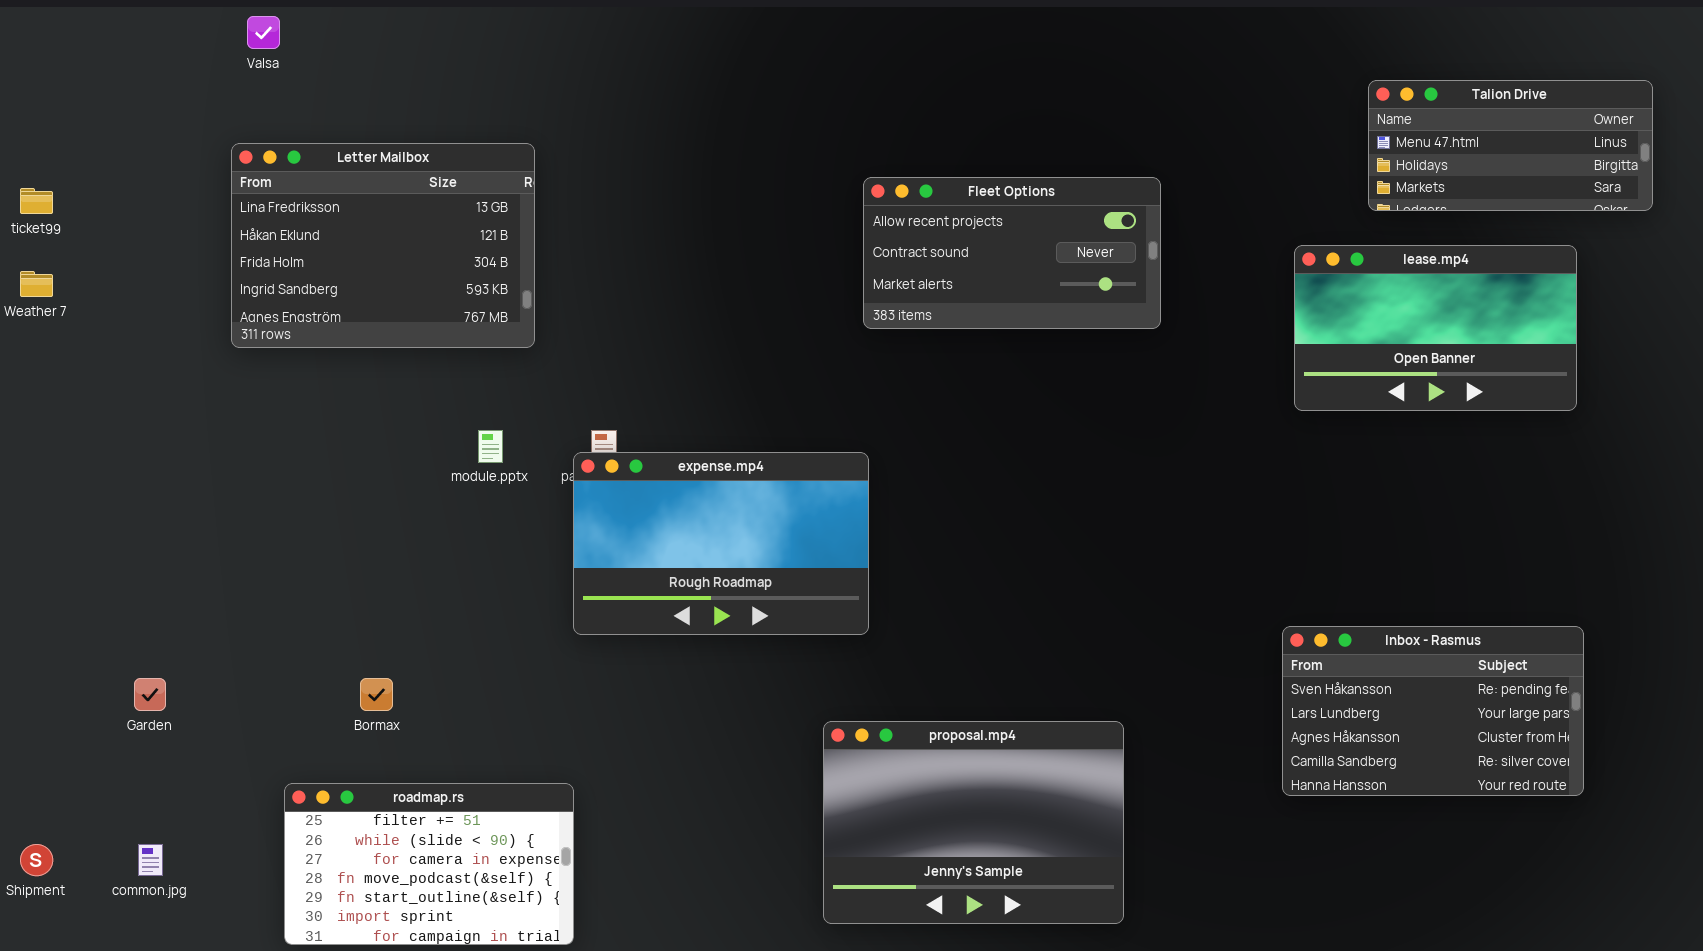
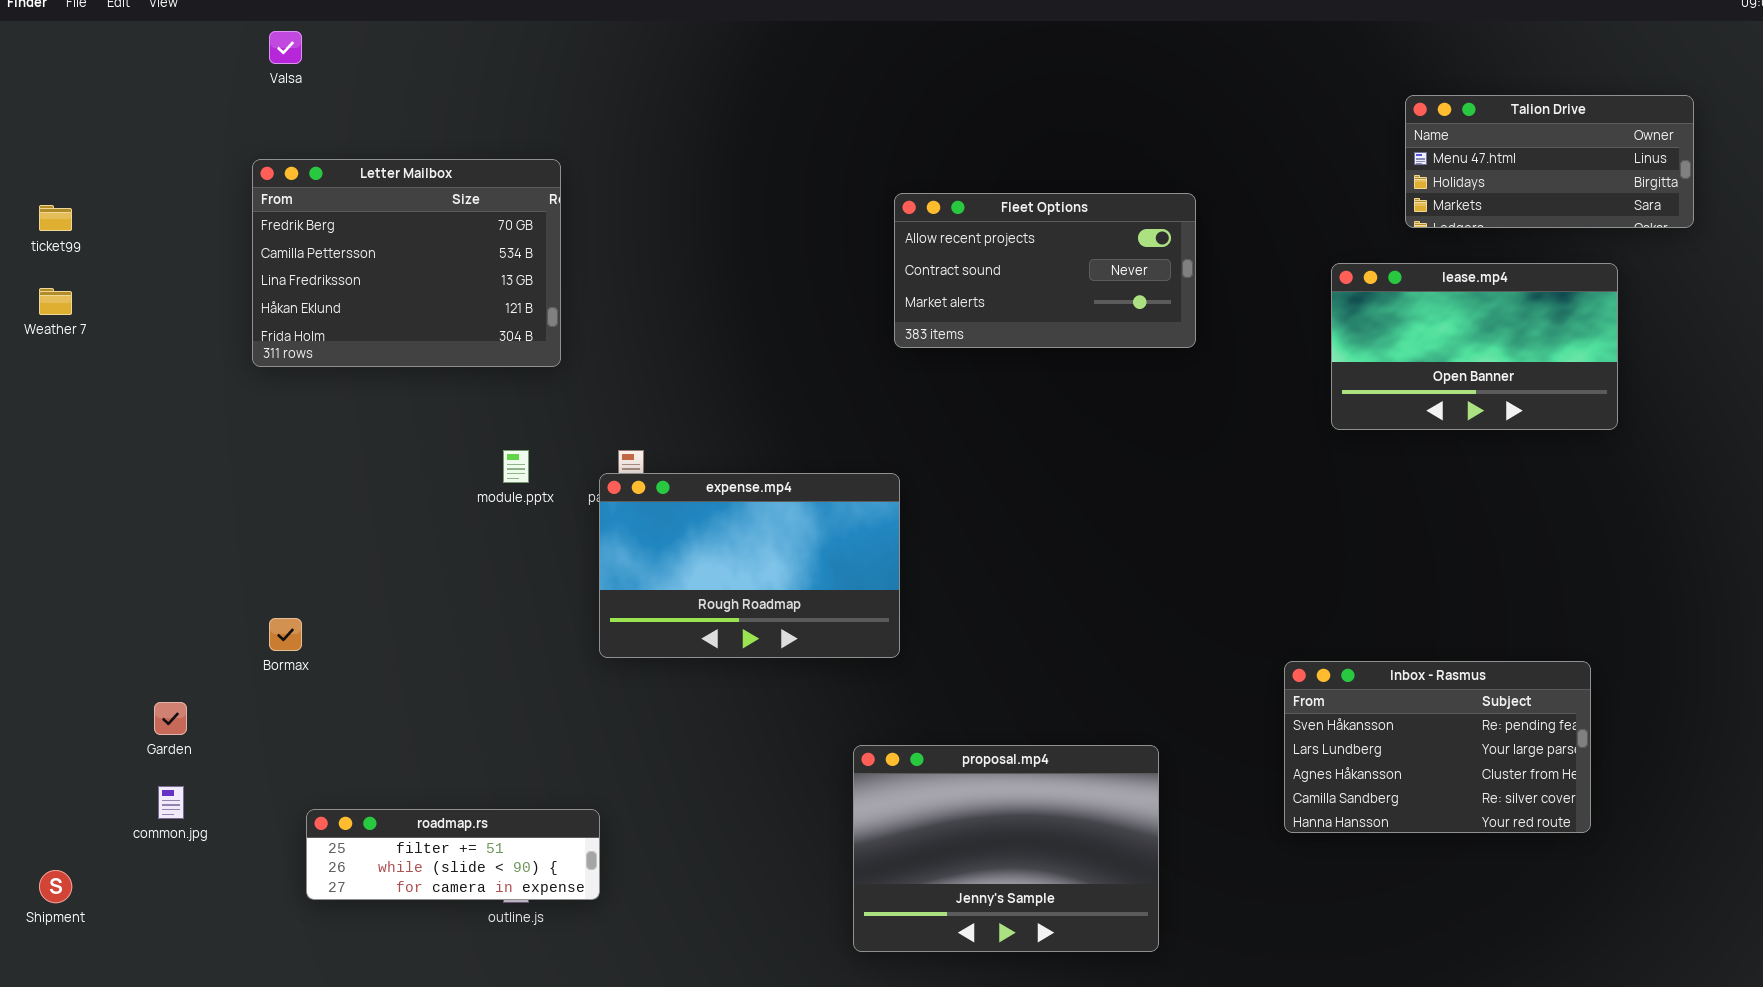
Letter Mailbox: [231,143,535,348] -> [252,159,561,367], scrolled up 2 rows
Inbox - Rasmus: [1282,626,1584,796] -> [1284,661,1591,833], moved
Bormax: [360,678,393,711] -> [269,618,302,651], moved
roadmap.rs: [284,783,574,945] -> [306,809,600,900], resized
common.jpg: [138,844,163,876] -> [158,786,184,819], moved

